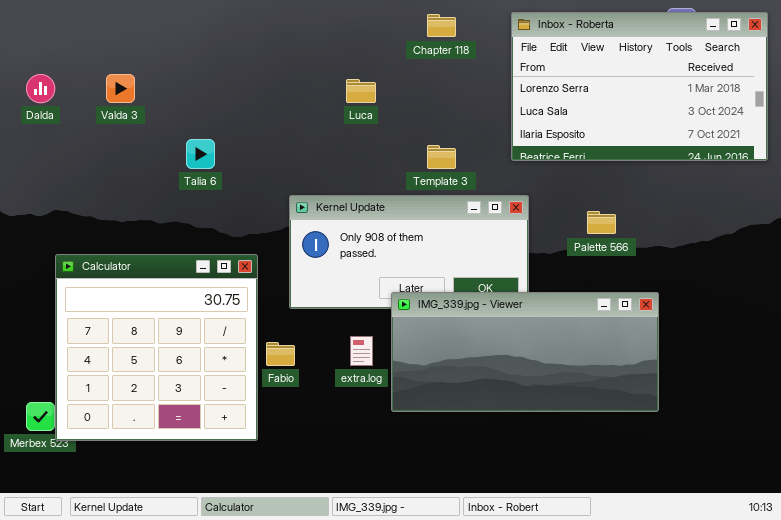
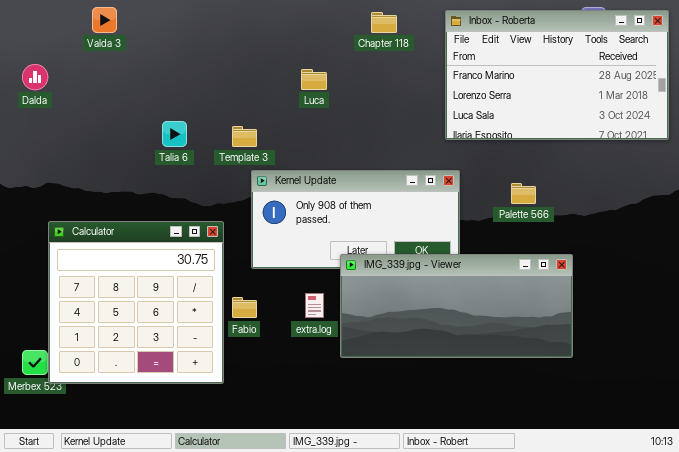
Inbox - Roberta: [511,12,768,161] -> [445,10,669,140], scrolled up 1 row
Valda 3: [106,74,135,103] -> [92,7,117,33], moved
Template 3: [427,145,456,169] -> [232,126,257,147], moved

